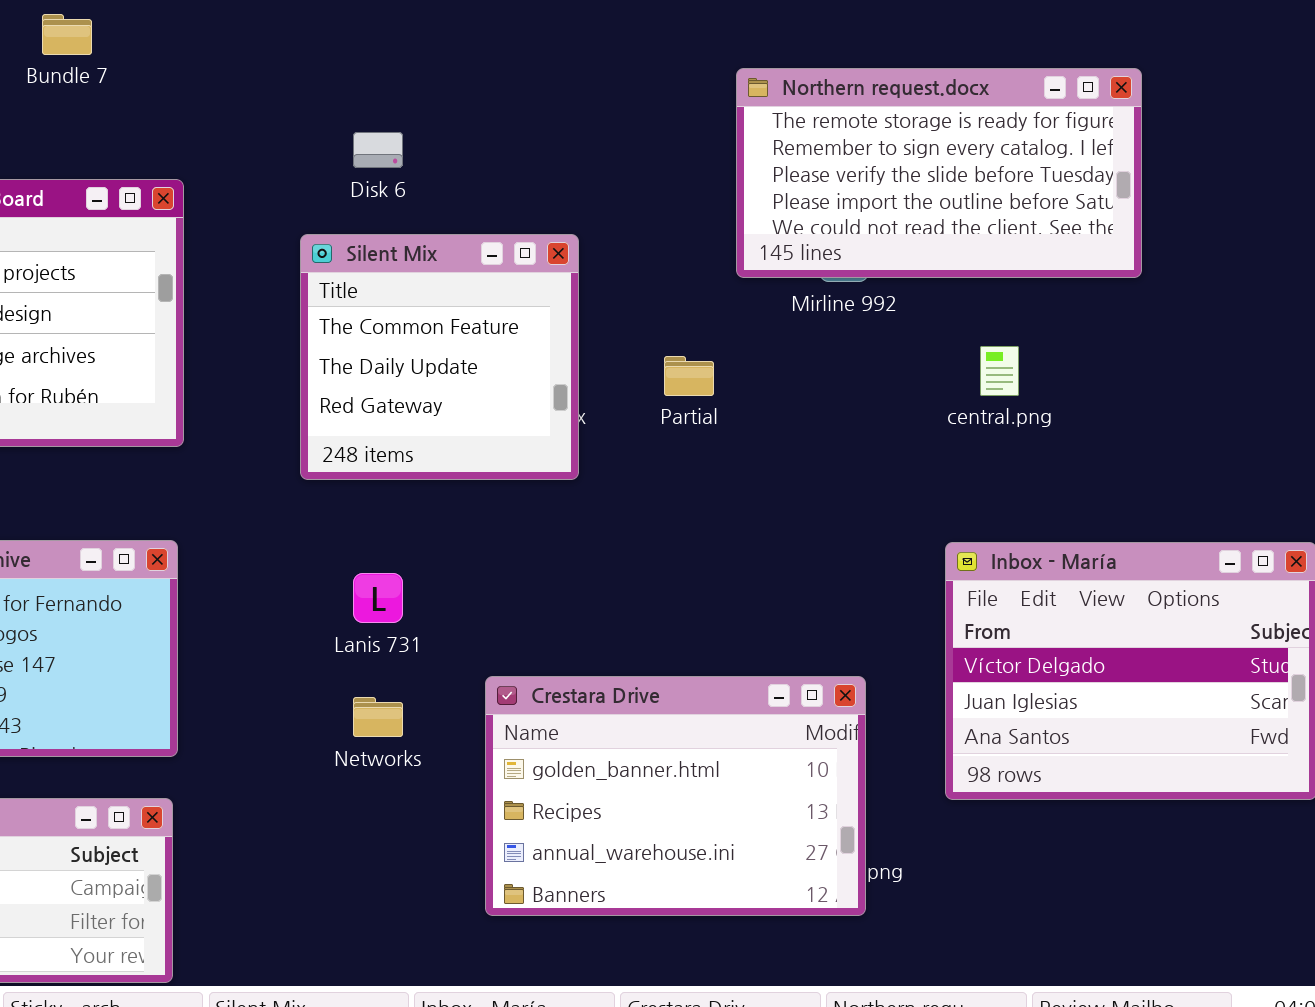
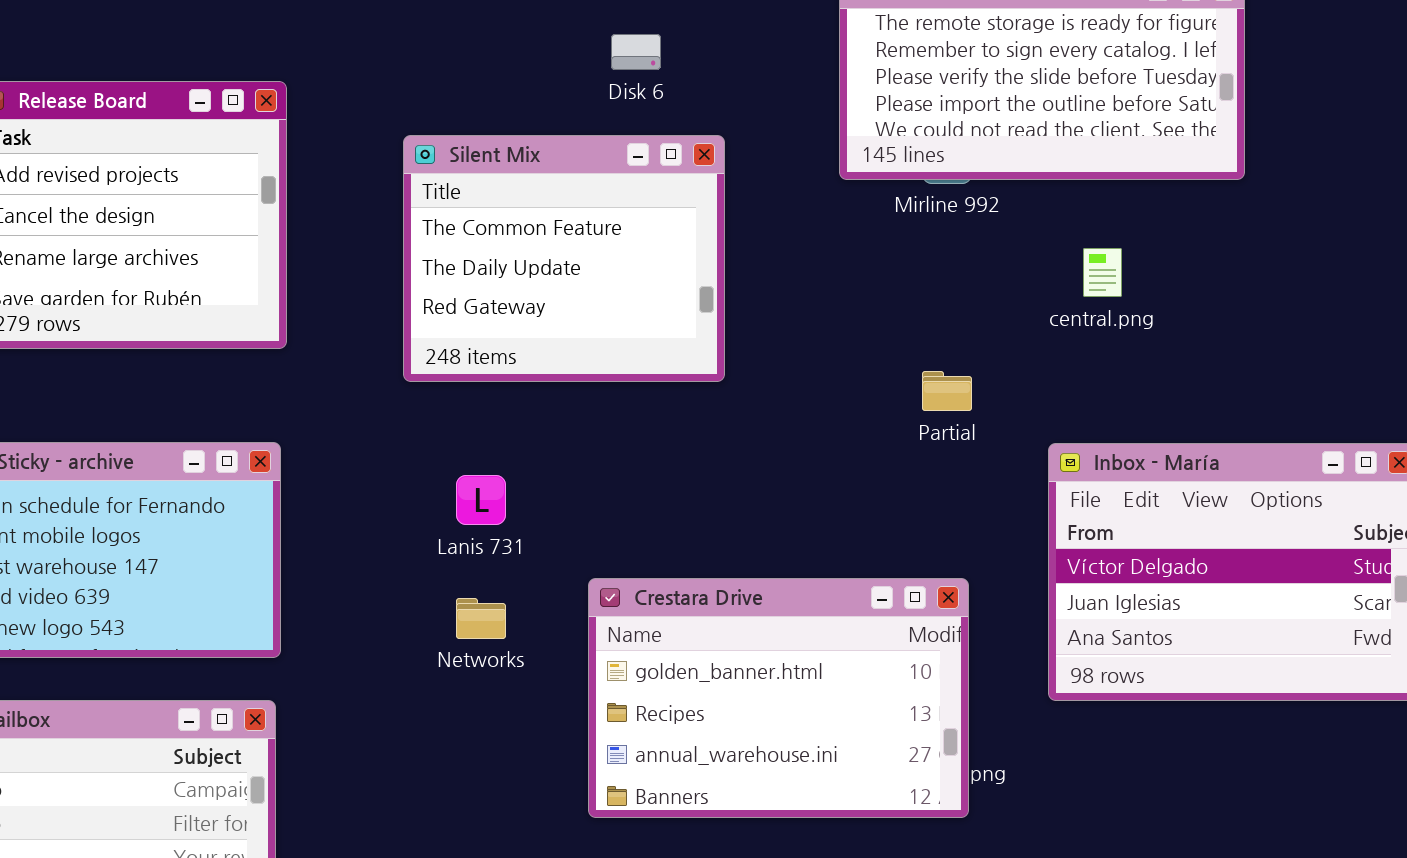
Disk 6: [353,132,403,168] -> [611,34,661,70], moved
Silent Mix: [300,234,579,480] -> [403,135,725,382], resized
Partial: [664,356,714,396] -> [922,371,972,411], moved

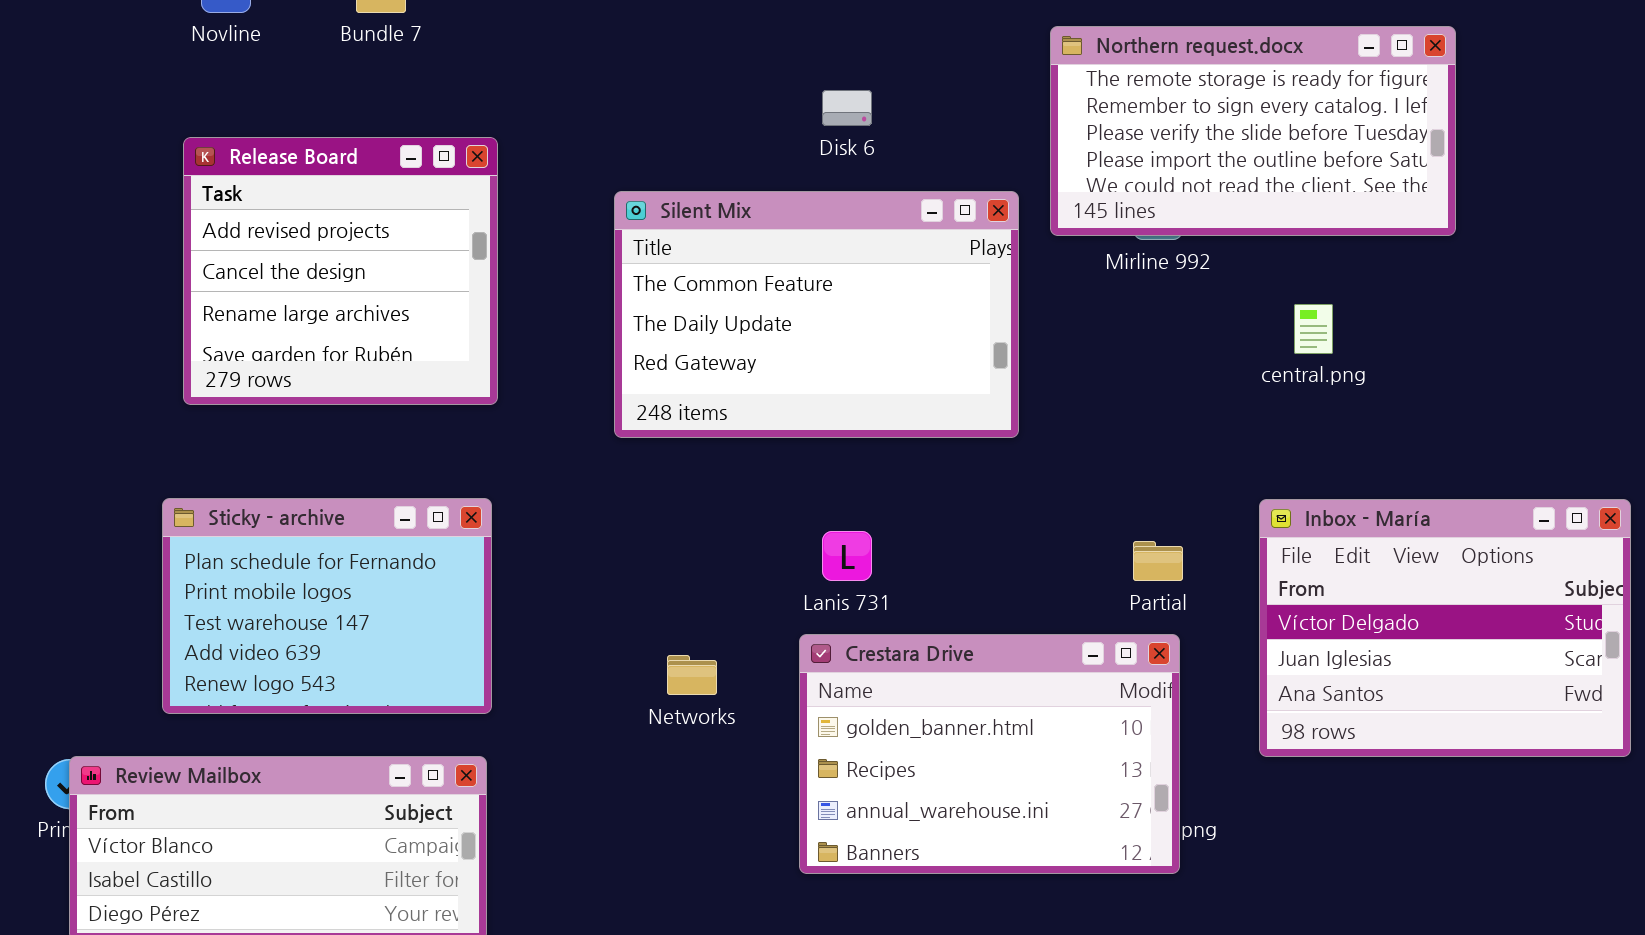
Silent Mix: [403,135,725,382] -> [614,191,1019,438], resized
Partial: [922,371,972,411] -> [1133,541,1183,581], moved
Lanis 731: [456,475,506,525] -> [822,531,872,581], moved

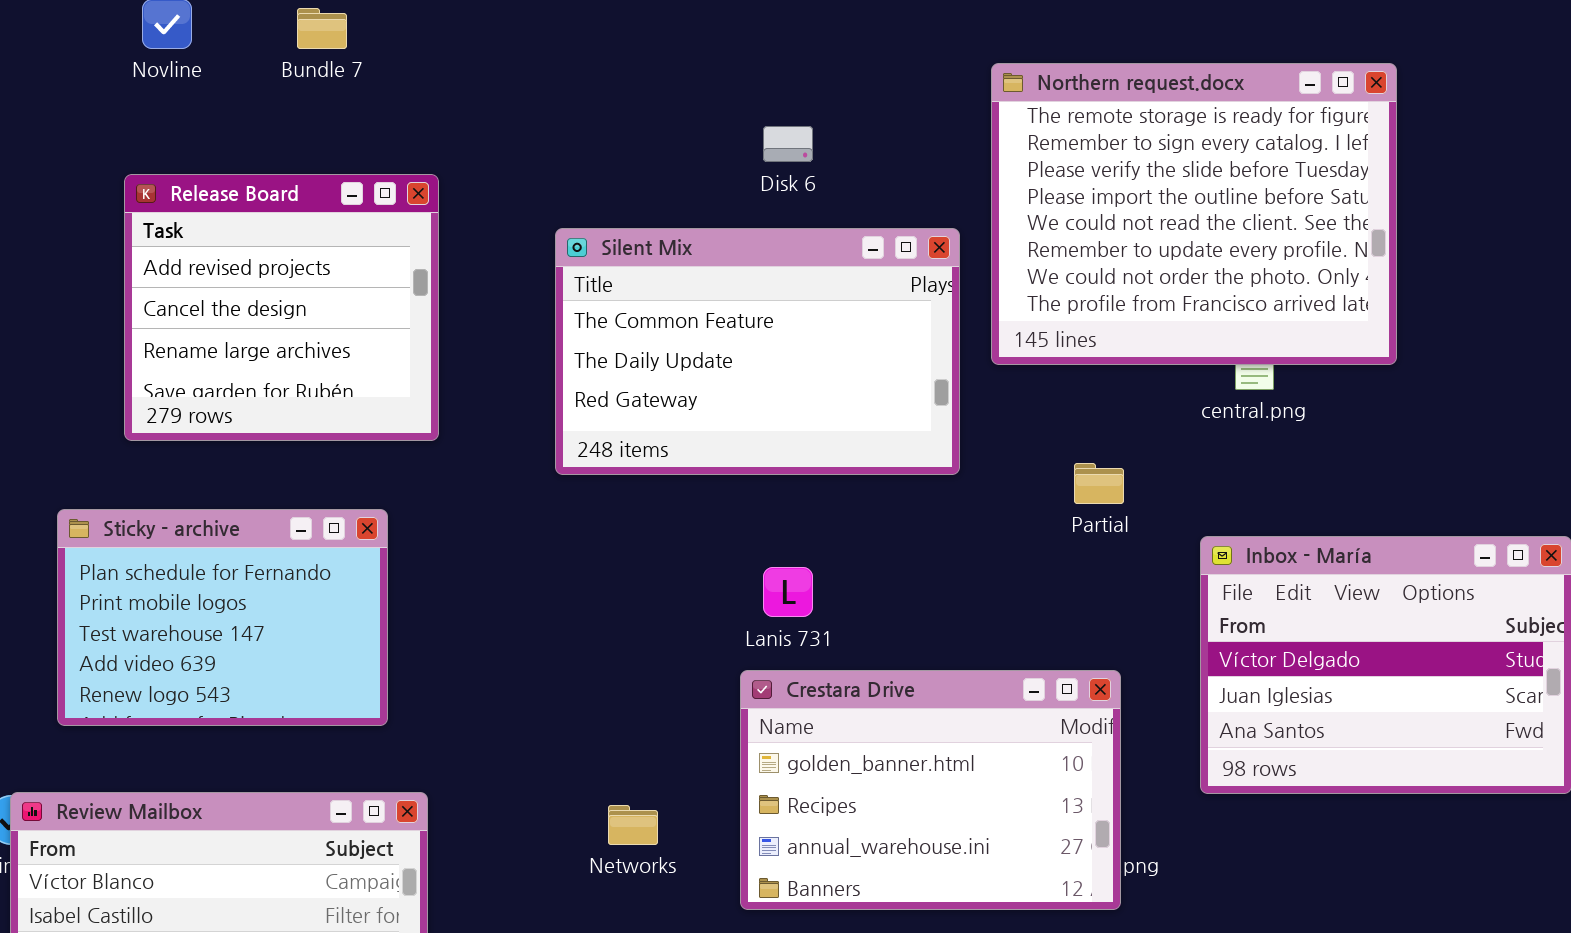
Northern request.docx: [1050,26,1456,236] -> [991,63,1397,365], resized
Sticky - archive: [162,498,492,714] -> [57,509,388,726], moved
Partial: [1133,541,1183,581] -> [1074,463,1124,504], moved
Networks: [667,655,717,695] -> [608,805,658,845], moved

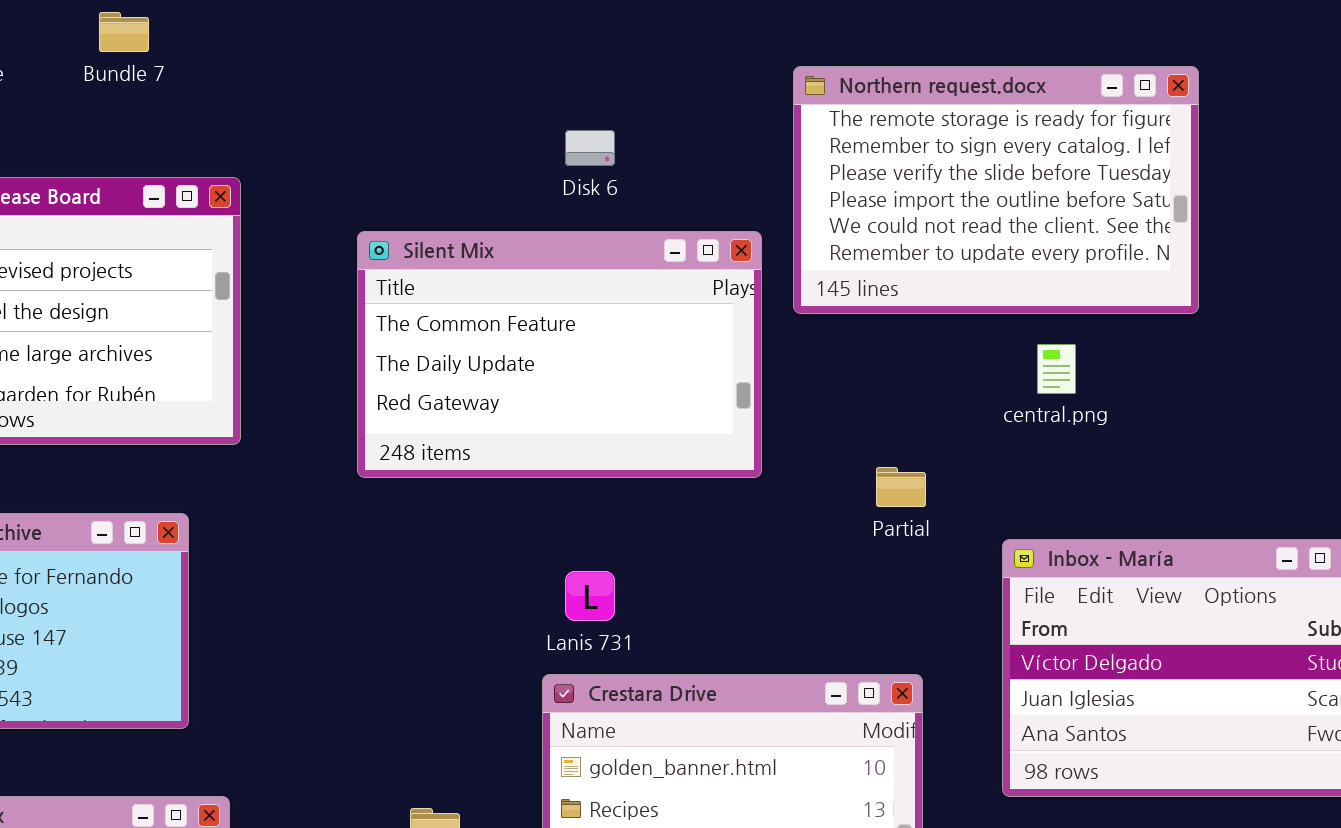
Northern request.docx: [991,63,1397,365] -> [793,66,1199,314], resized

